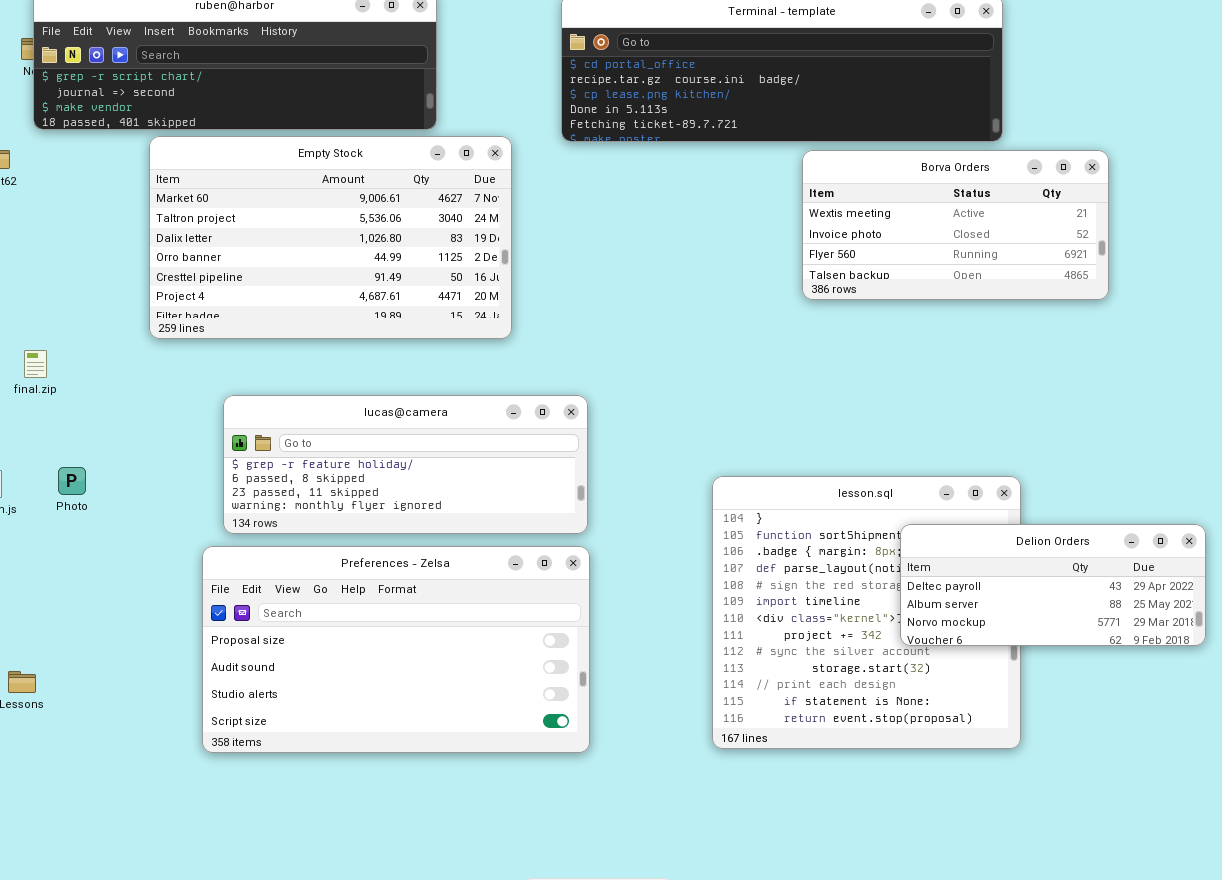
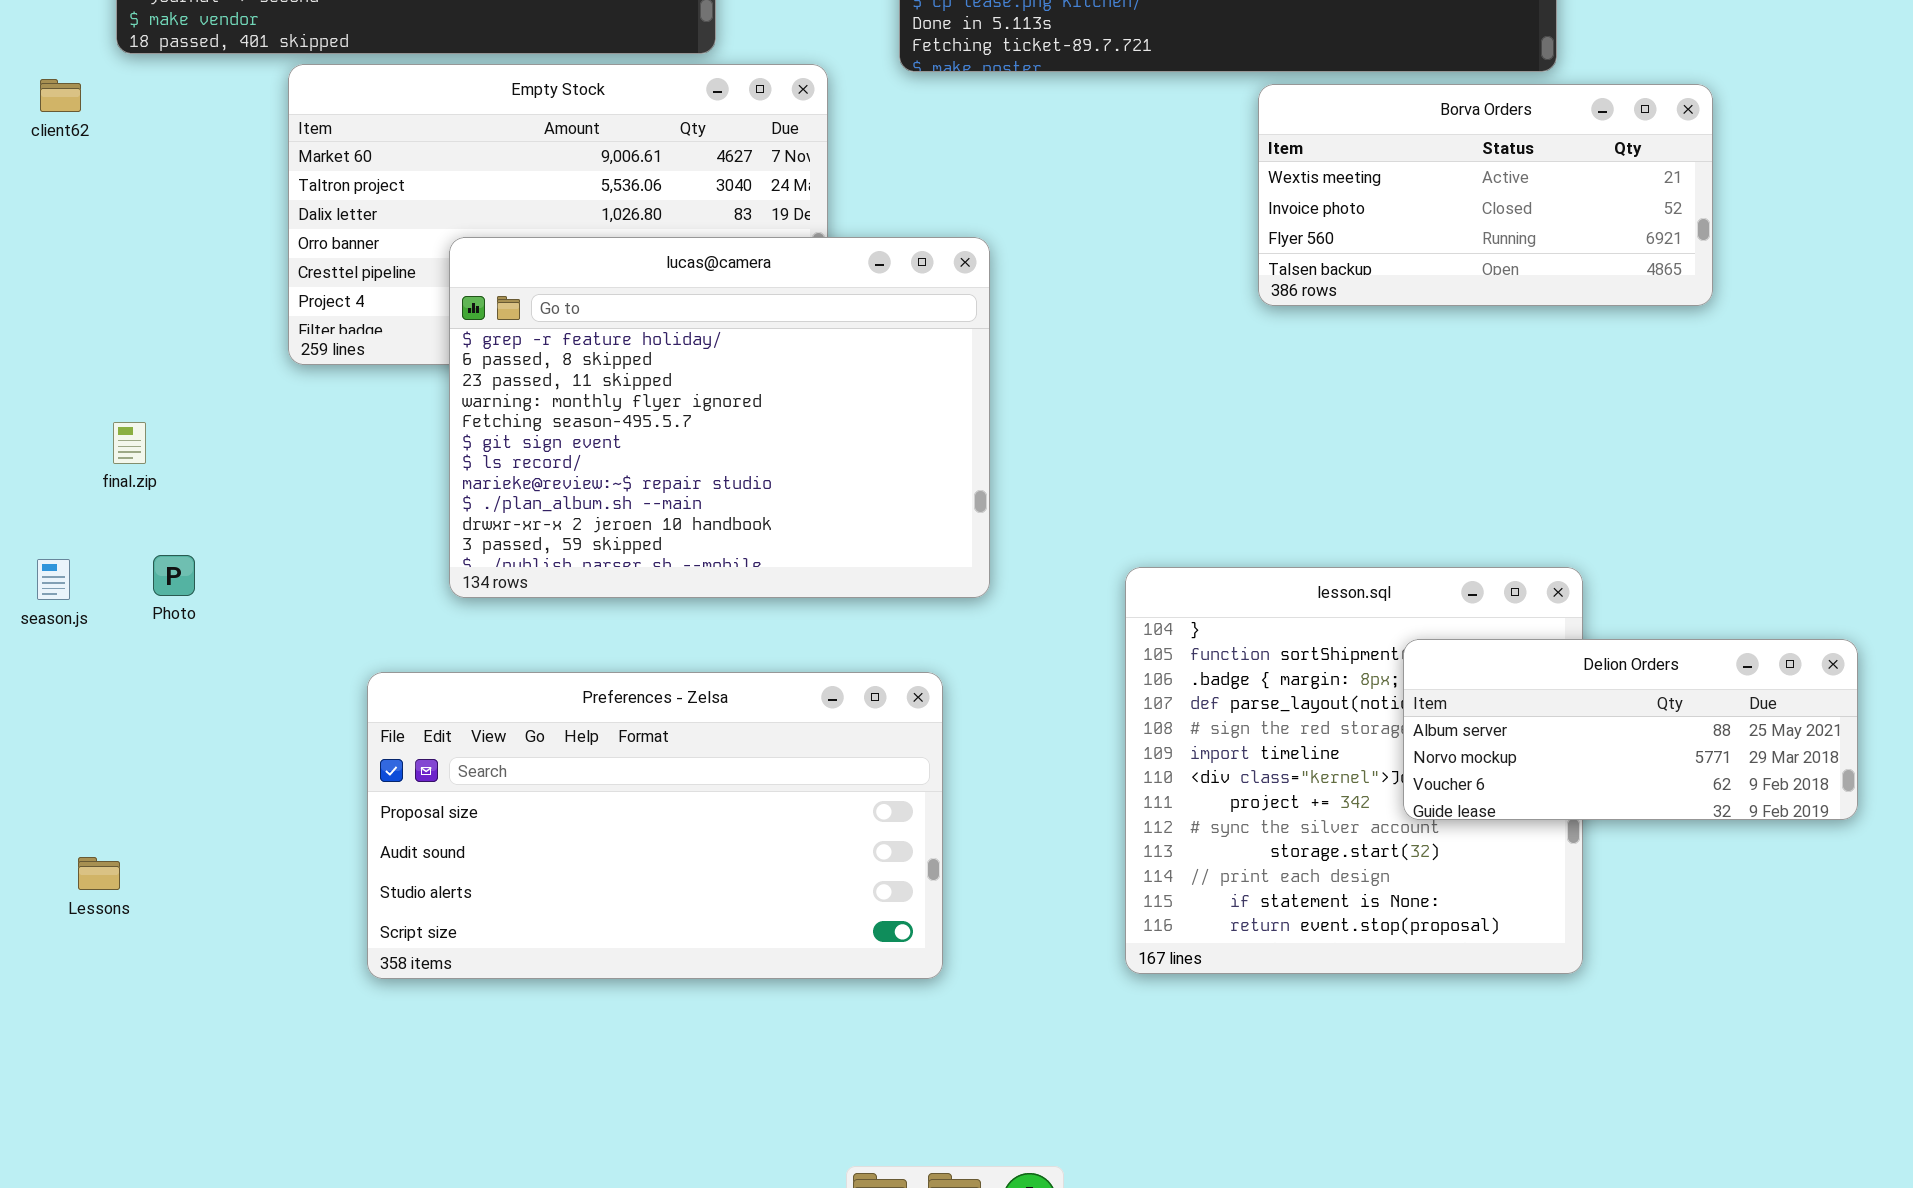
final.zip: [24,350,47,378] -> [113,422,146,464], moved
lucas@camera: [223,395,588,534] -> [449,237,990,598], moved, resized
Delion Orders: [900,524,1206,646] -> [1403,639,1858,820], scrolled down 1 row

